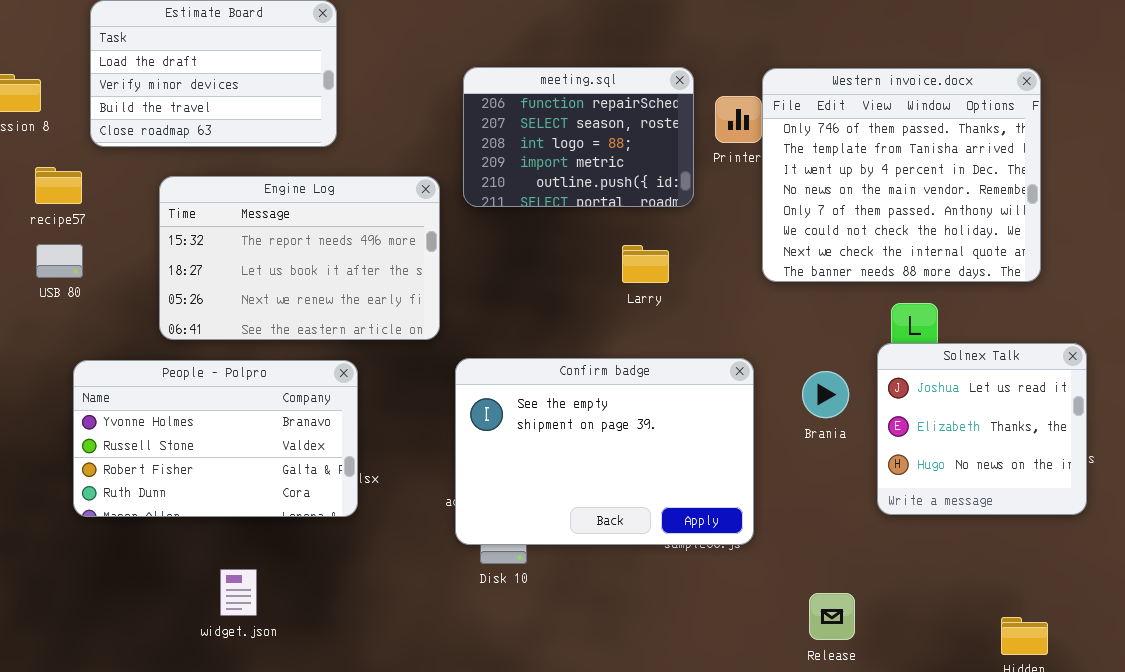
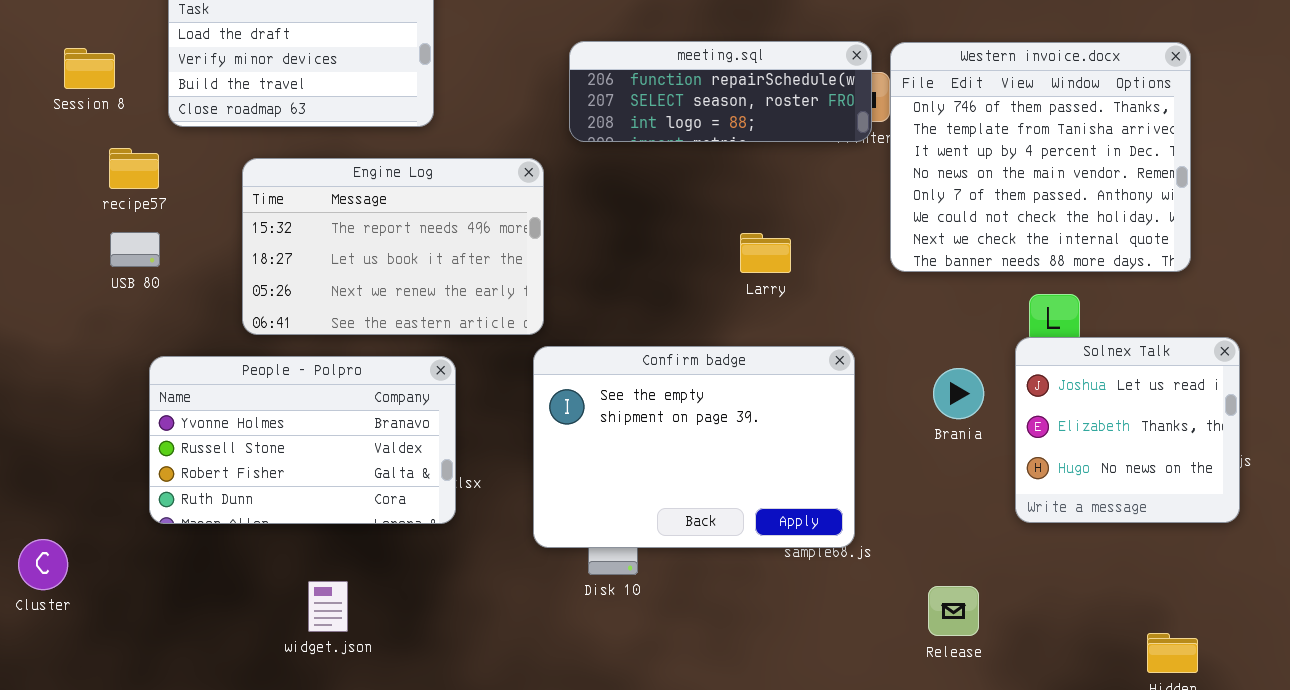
meeting.sql: [463,67,694,207] -> [569,41,872,142], resized
Confirm badge: [455,358,754,545] -> [533,346,855,548], moved
Release: [809,593,855,640] -> [928,586,979,636], moved

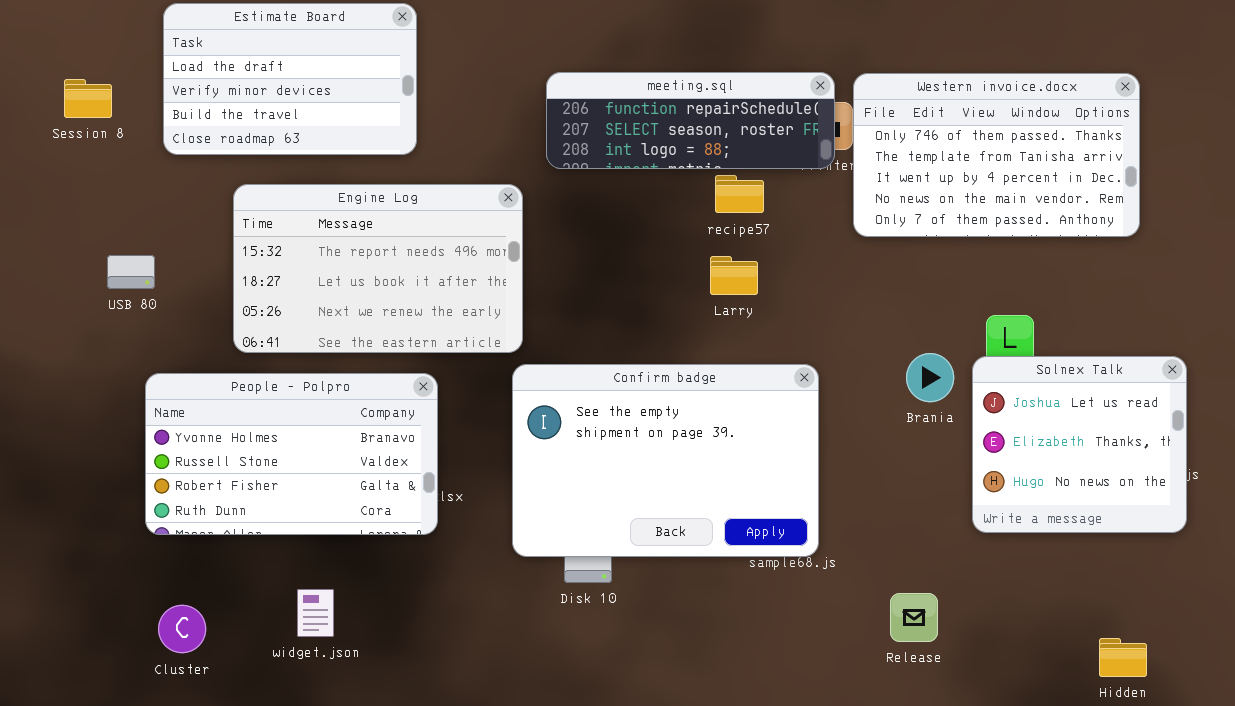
Western invoice.docx: [890,42,1191,272] -> [853,73,1140,237], resized
recipe57: [109,148,159,189] -> [715,175,764,213], moved
Brania: [933,368,984,419] -> [906,353,954,402], moved
Cluster: [18,539,68,590] -> [158,605,206,653], moved

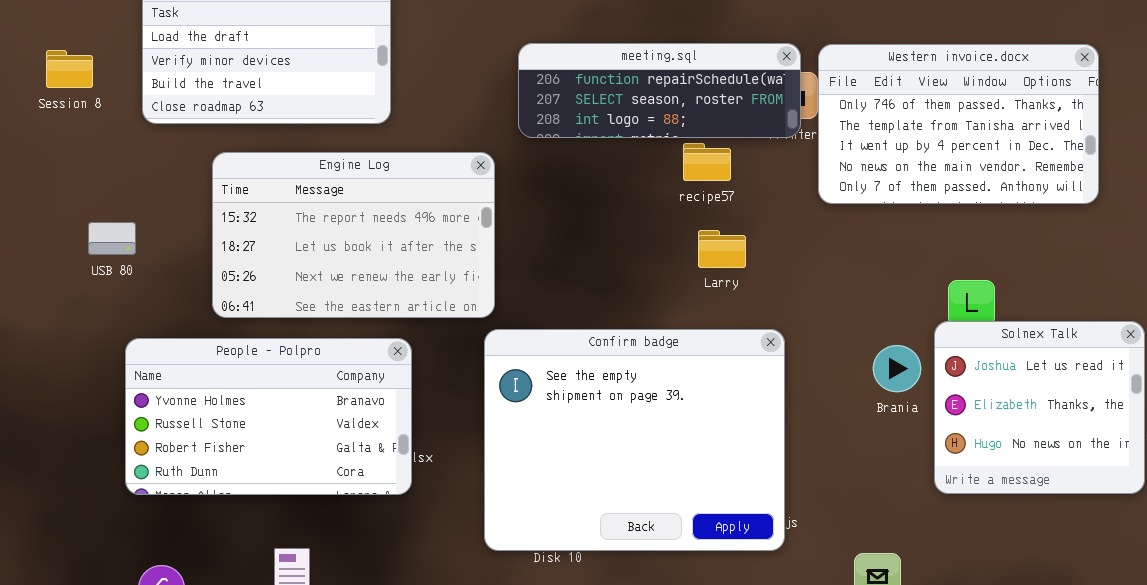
Larry: [710,256,758,295] -> [698,230,746,268], moved
Brania: [906,353,954,402] -> [873,345,921,392], moved
Confirm badge: [512,364,819,557] -> [484,329,785,551], resized

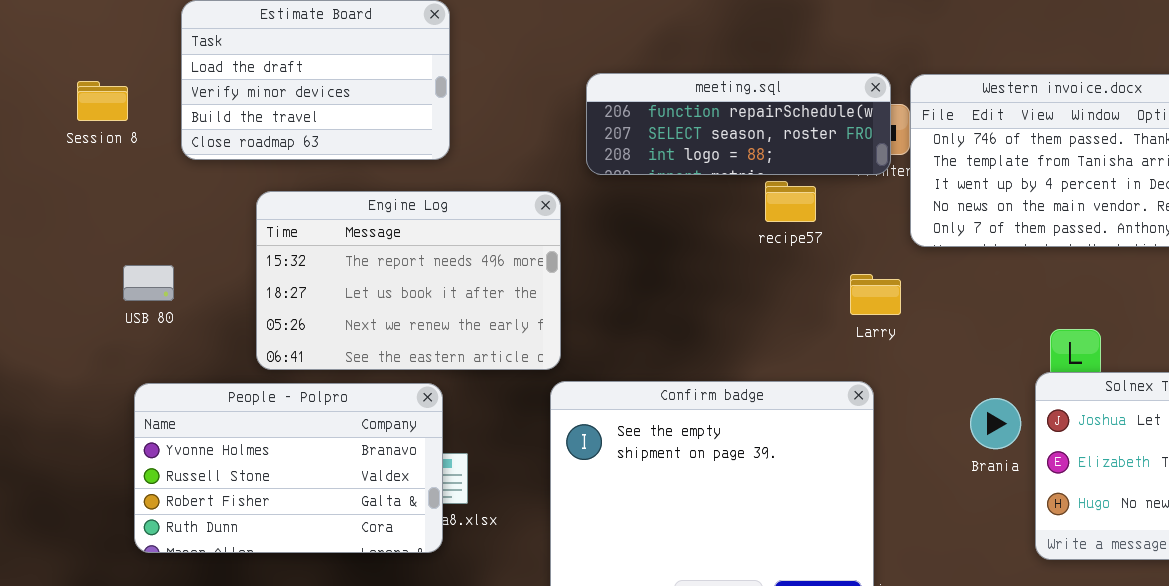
Larry: [698,230,746,268] -> [850,274,901,315], moved
People - Polpro: [125,338,412,495] -> [134,383,443,553], moved

